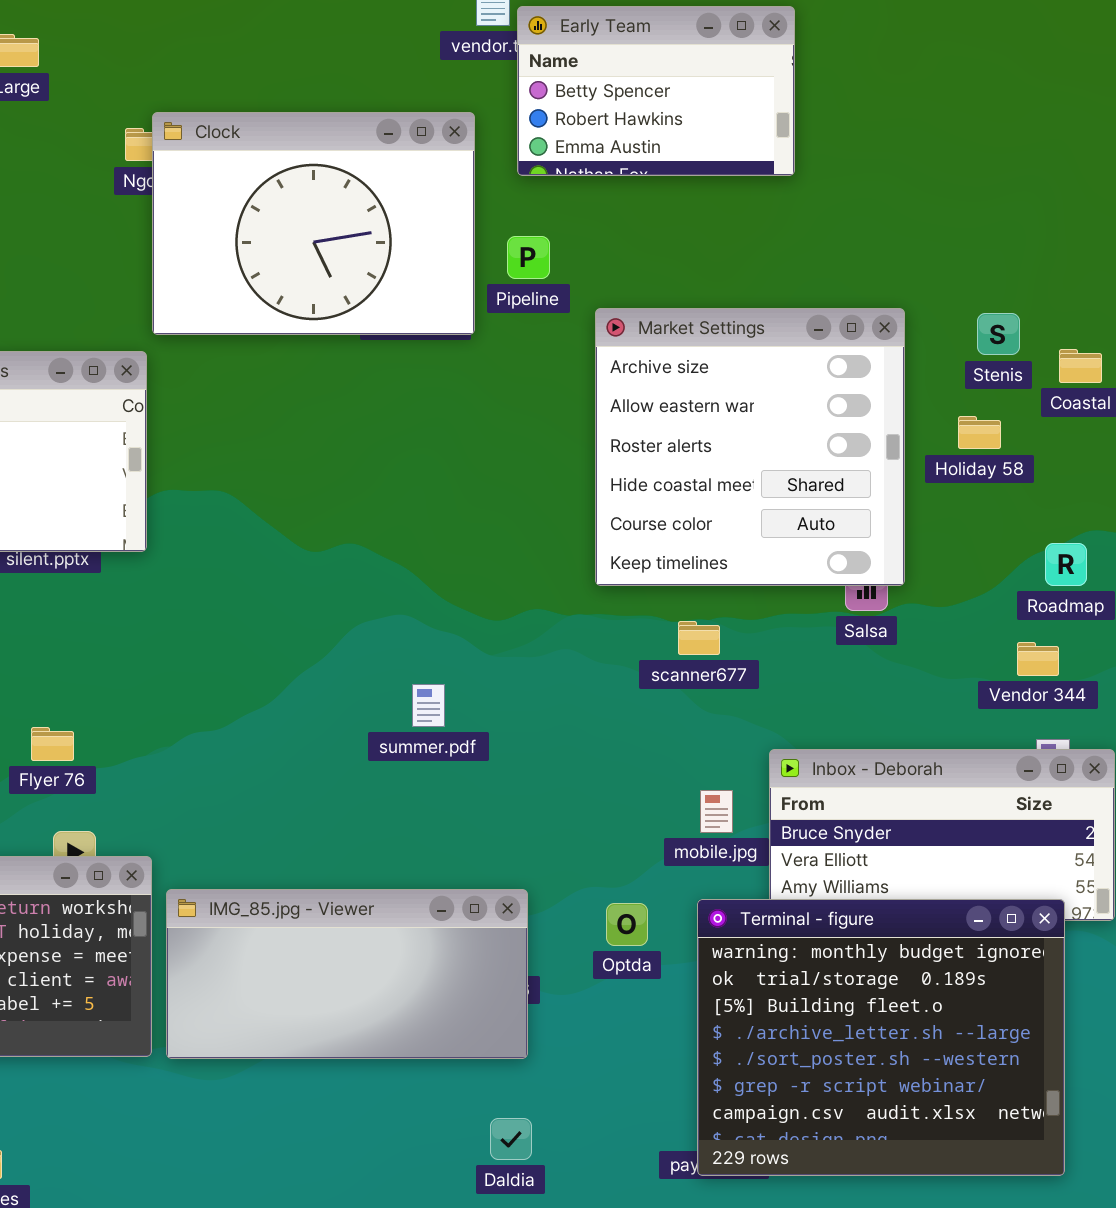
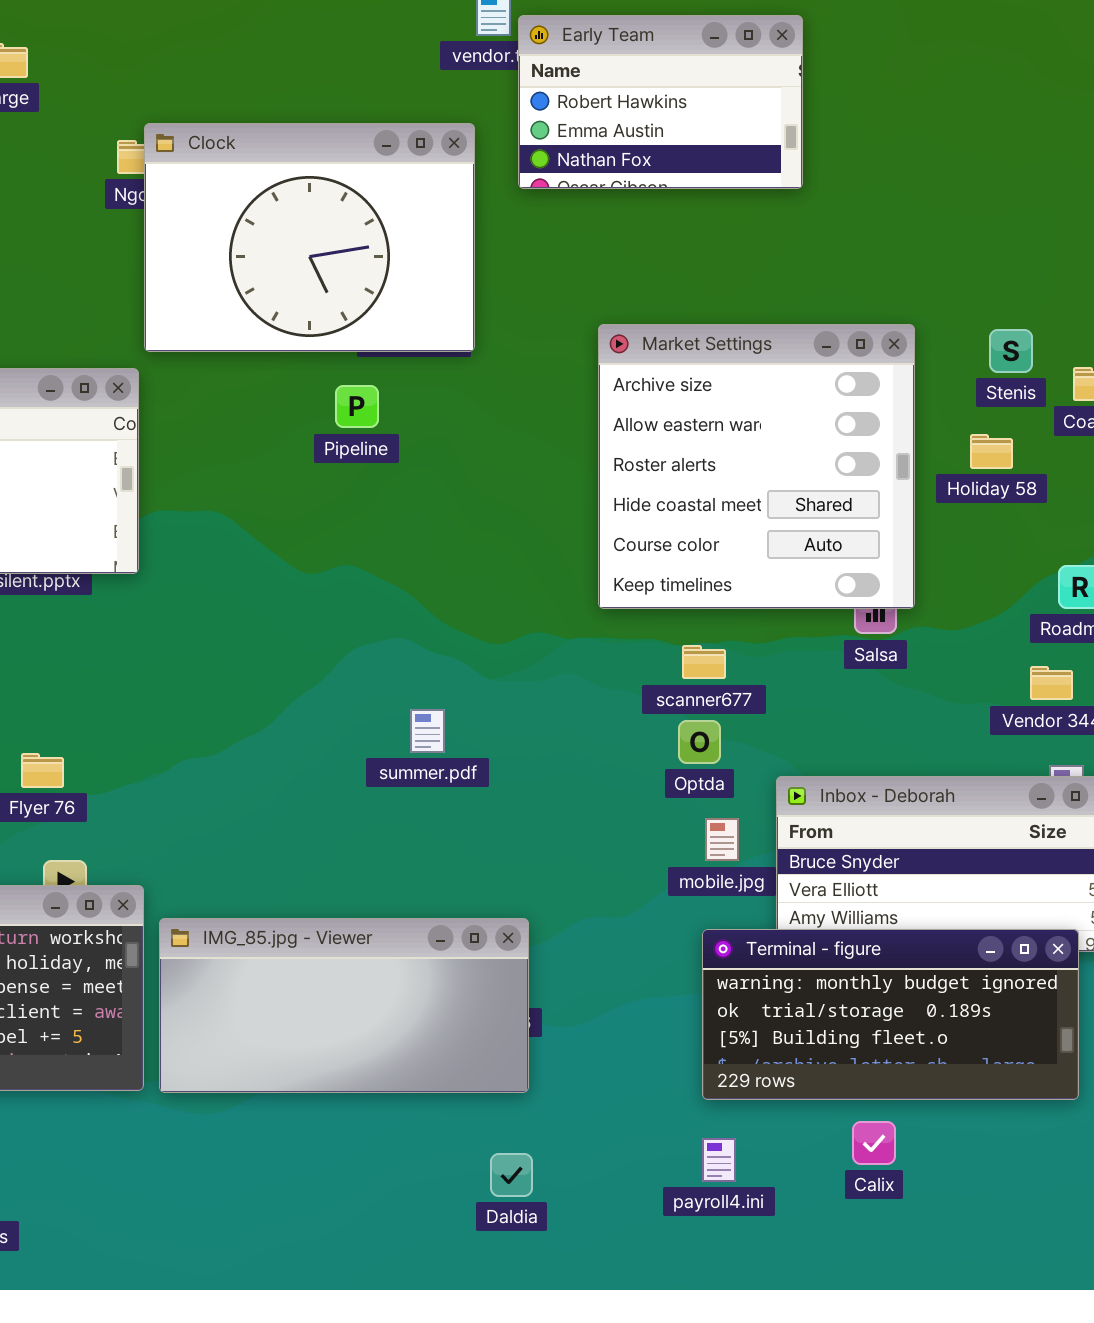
Early Team: [517,6,795,176] -> [518,15,803,189], scrolled down 1 row
Pipeline: [507,236,550,279] -> [335,385,379,428], moved
Terminal - figure: [697,899,1065,1176] -> [702,929,1079,1100], resized
Optda: [606,903,648,946] -> [678,720,721,764], moved

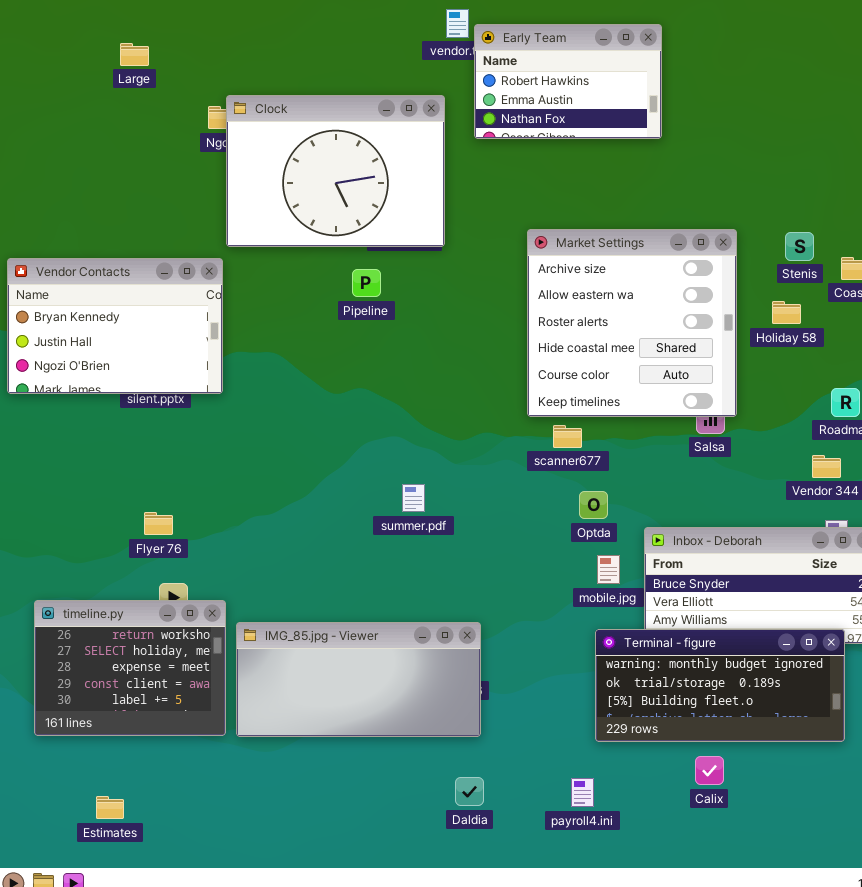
scanner677: [682,645,726,679] -> [553,425,582,448], moved
payroll4.ini: [702,1138,736,1182] -> [571,778,594,807], moved

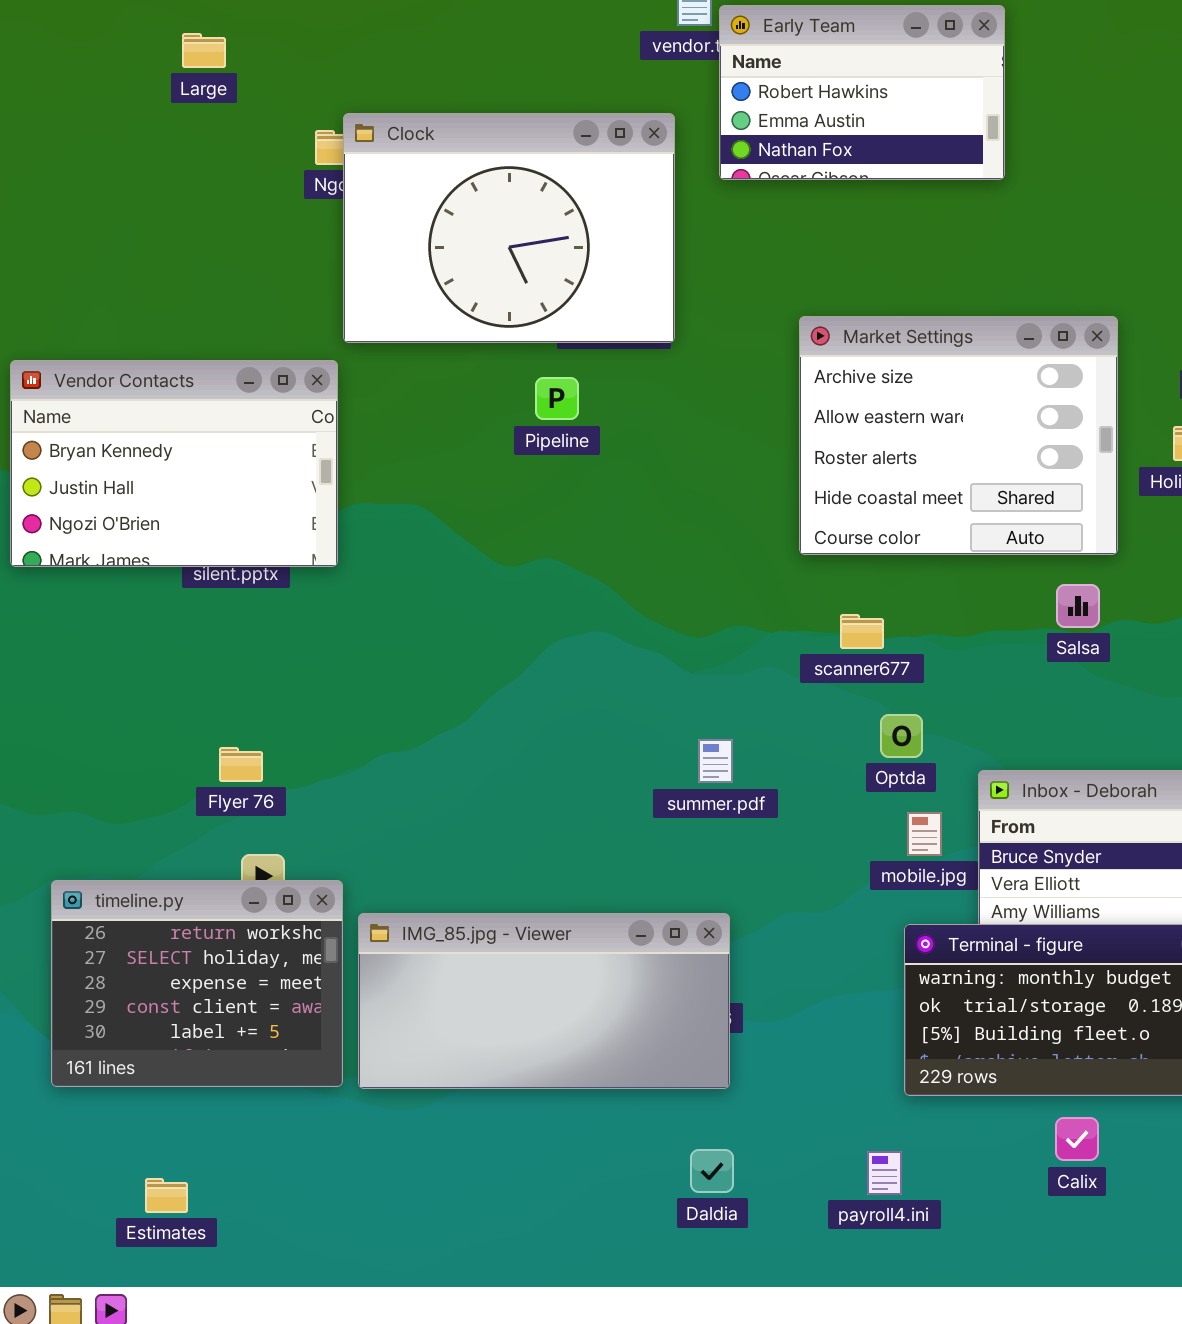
Market Settings: [527,229,737,417] -> [799,316,1118,555], resized
summer.pdf: [402,484,425,512] -> [698,739,733,783], moved

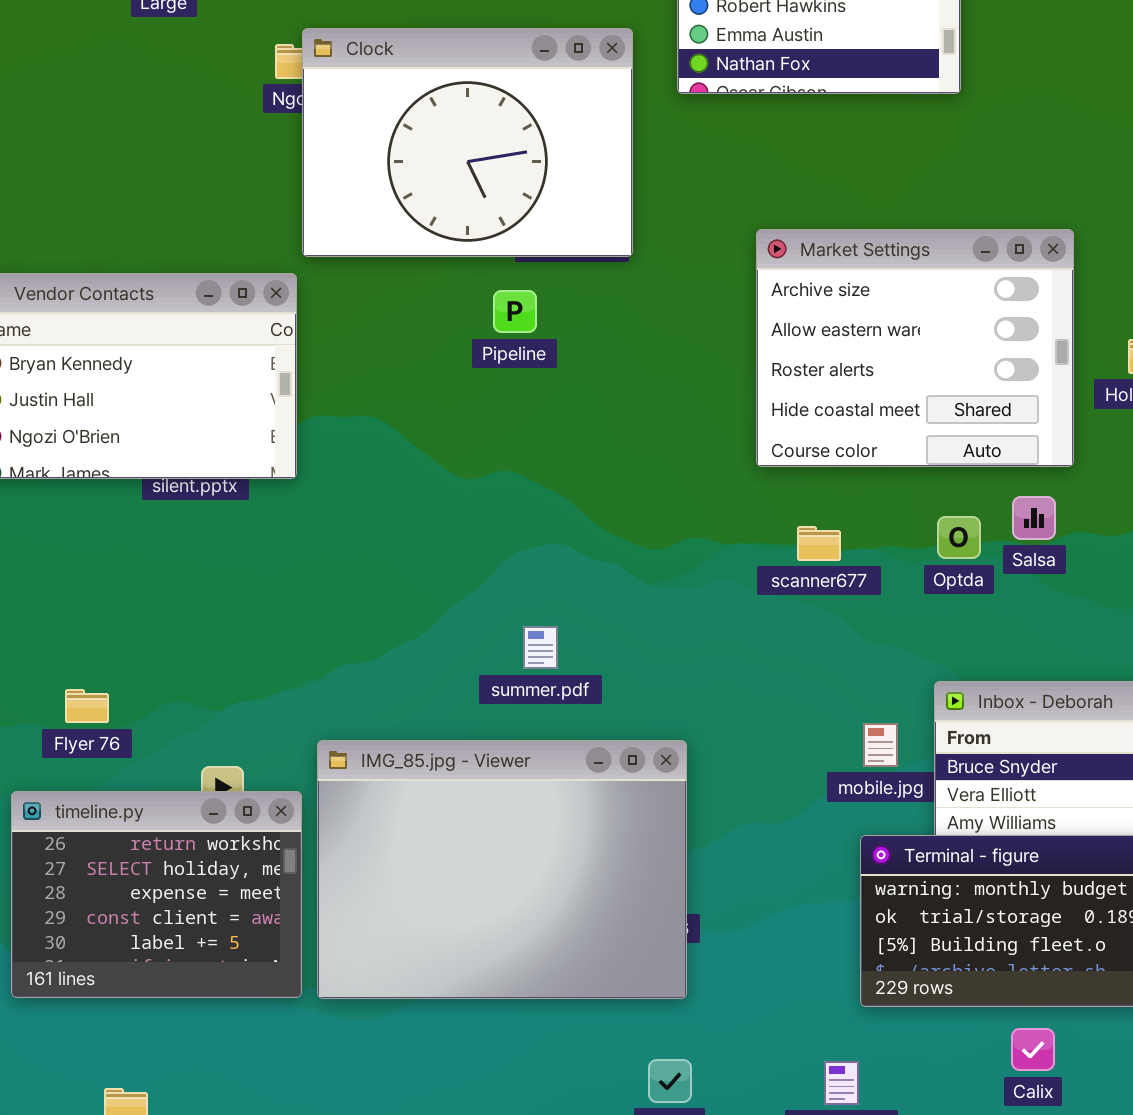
Optda: [880,714,923,758] -> [937,516,981,559], moved
summer.pdf: [698,739,733,783] -> [523,626,558,669], moved
Flyer 76: [219,747,263,782] -> [65,689,109,723], moved
IMG_85.jpg - Viewer: [358,913,730,1089] -> [317,740,687,999], resized

